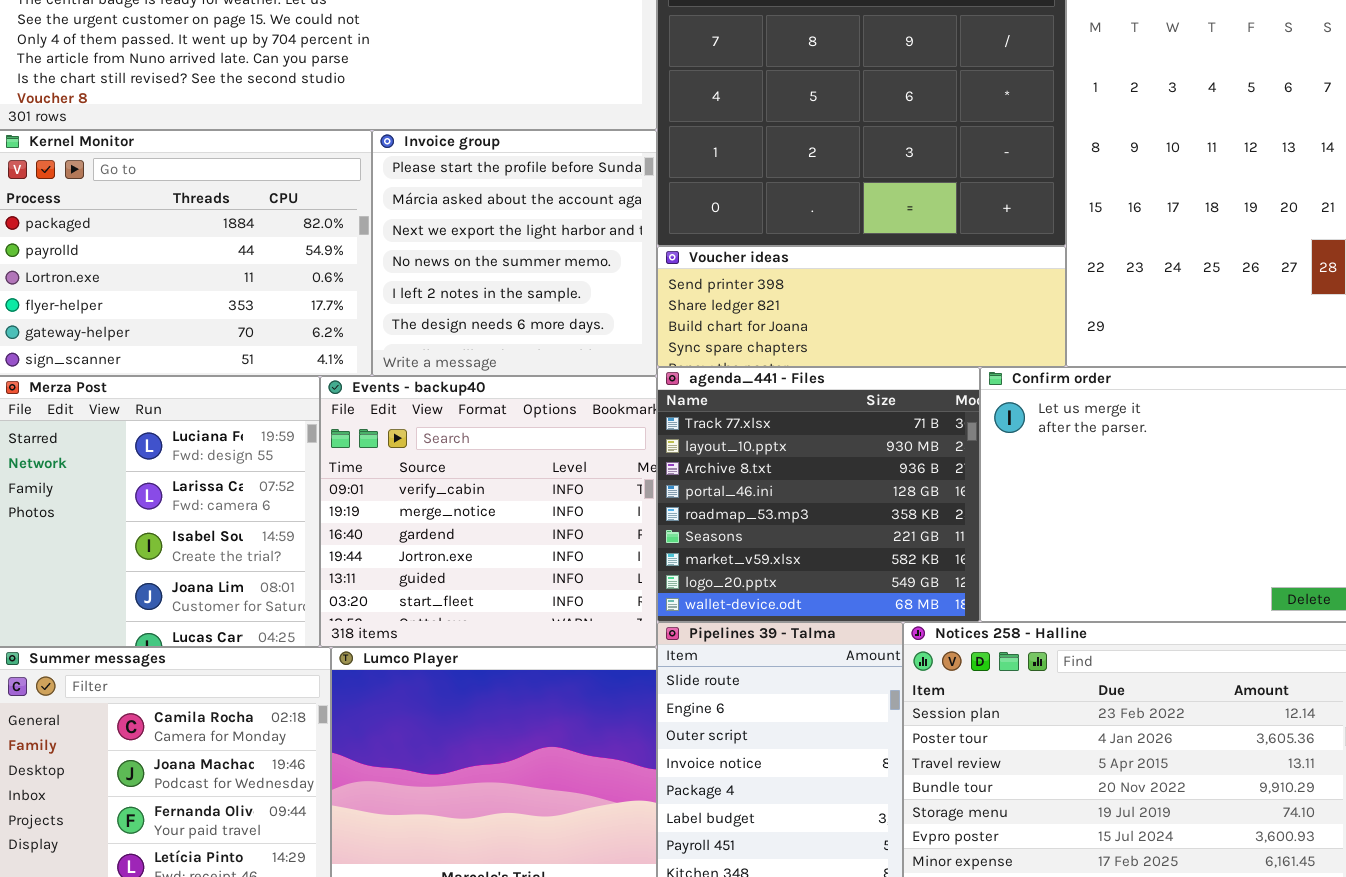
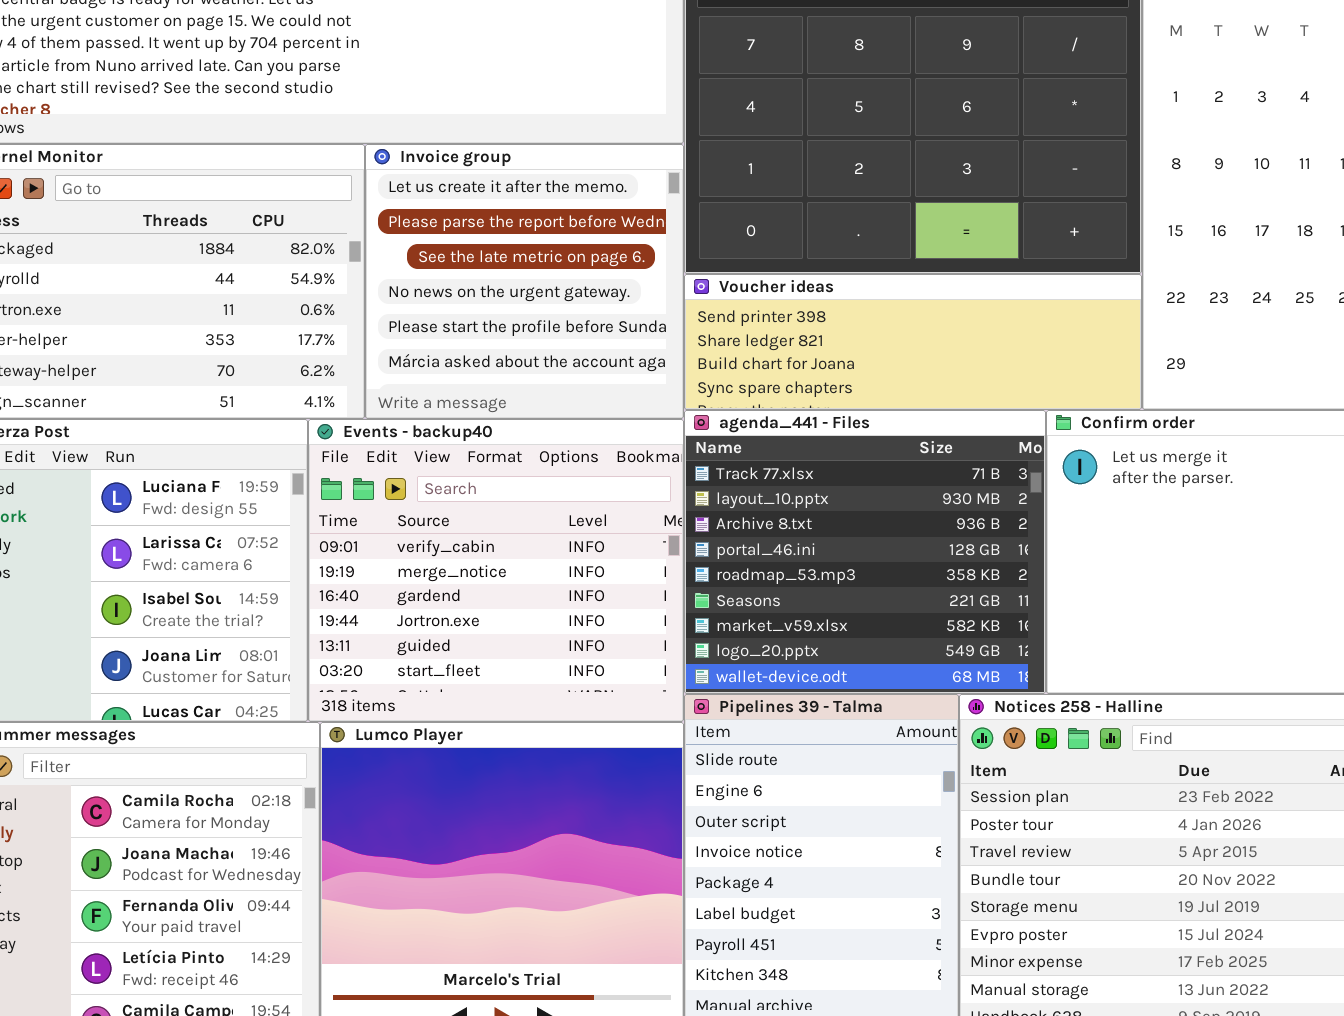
Invoice group: [372,130,657,376] -> [365,144,684,419], scrolled up 4 rows

